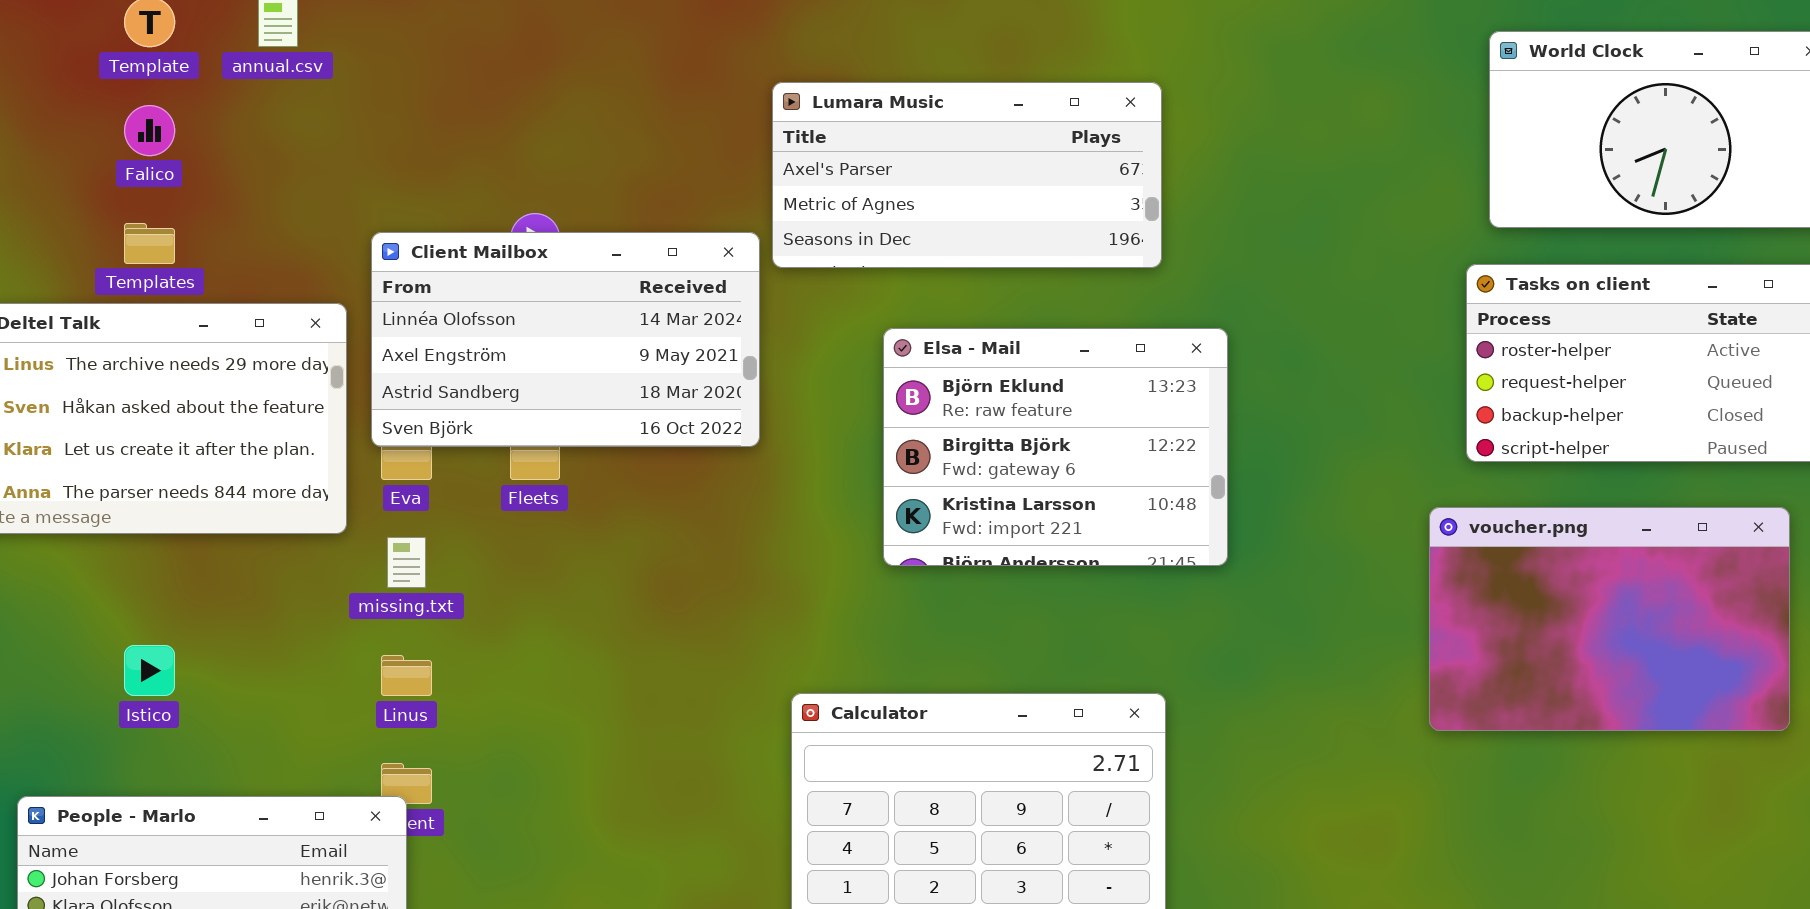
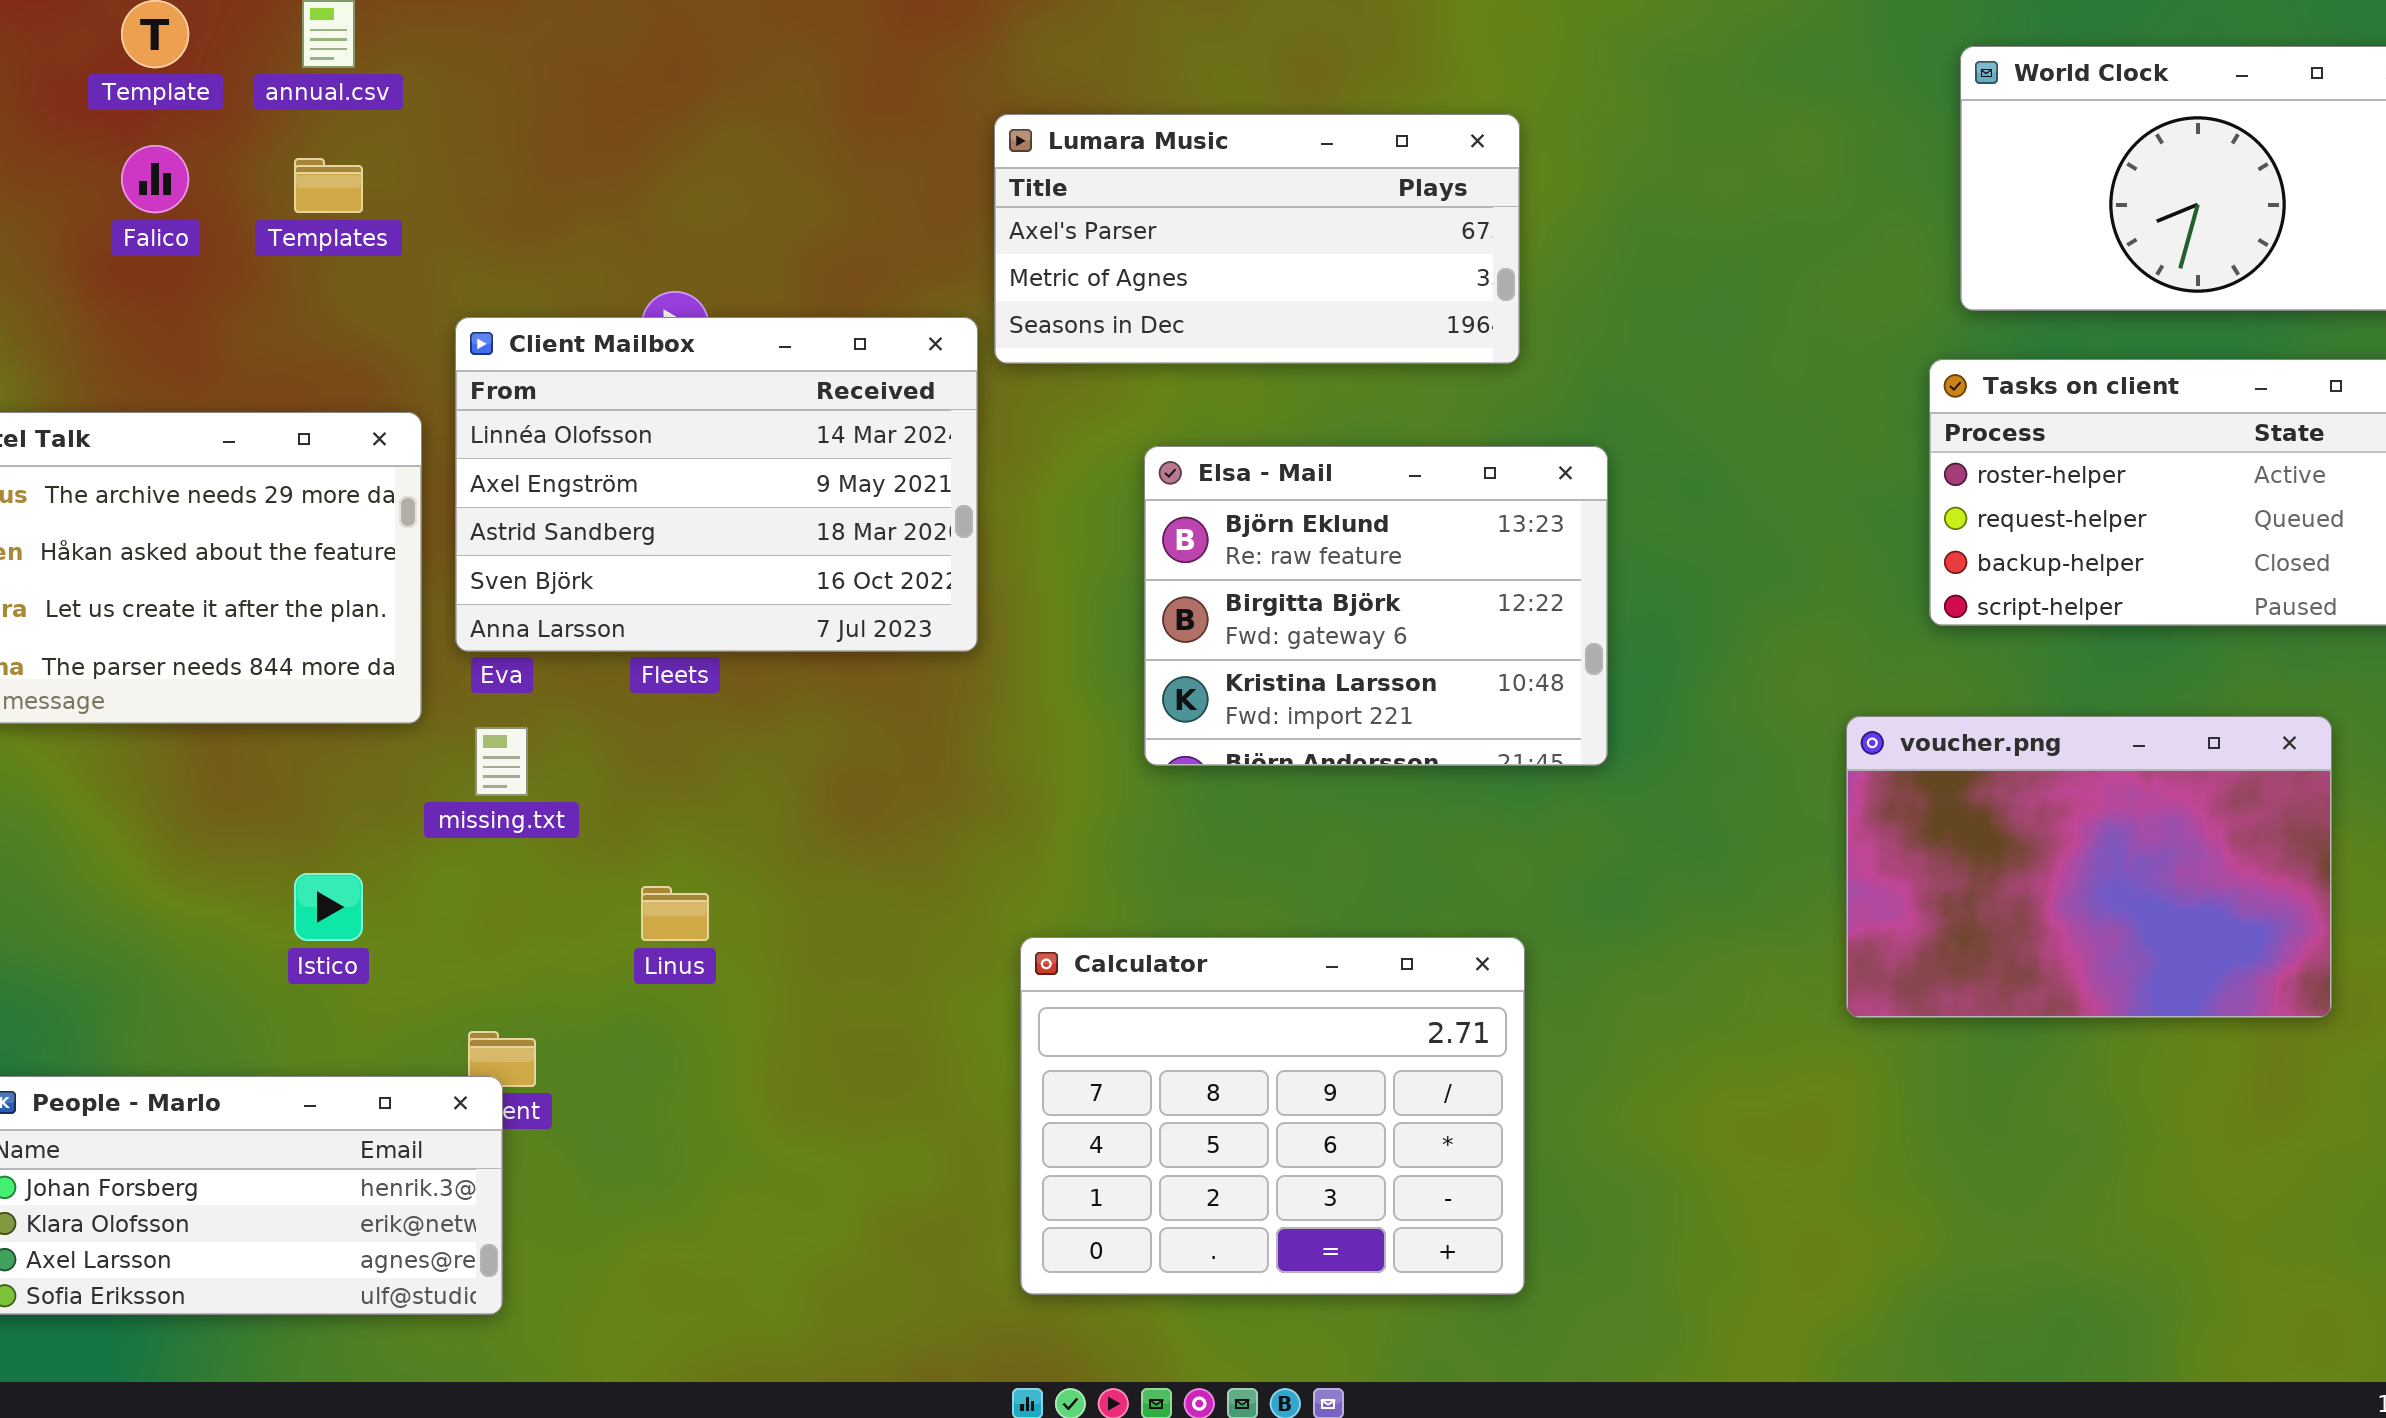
Templates: [124,223,175,264] -> [294,158,363,213], moved
Client Mailbox: [371,232,760,447] -> [455,317,978,652], resized
voucher.png: [1429,507,1790,731] -> [1846,716,2332,1018], moved
Istico: [124,645,175,696] -> [294,873,363,941], moved
Linus: [381,655,432,696] -> [641,886,709,941], moved

